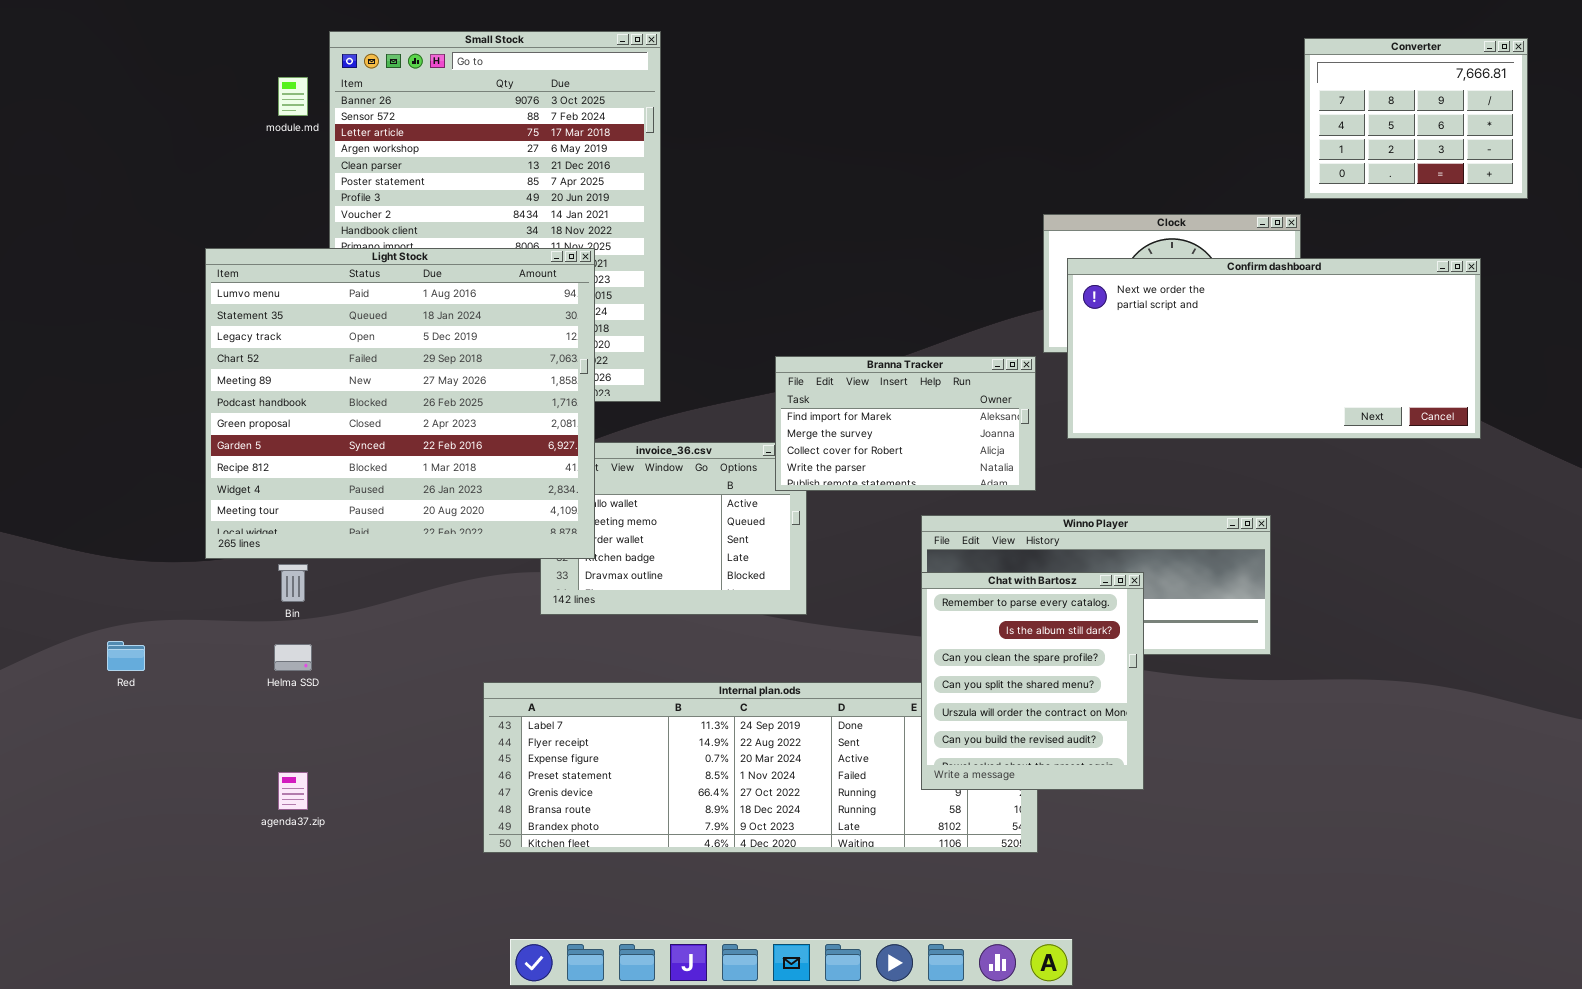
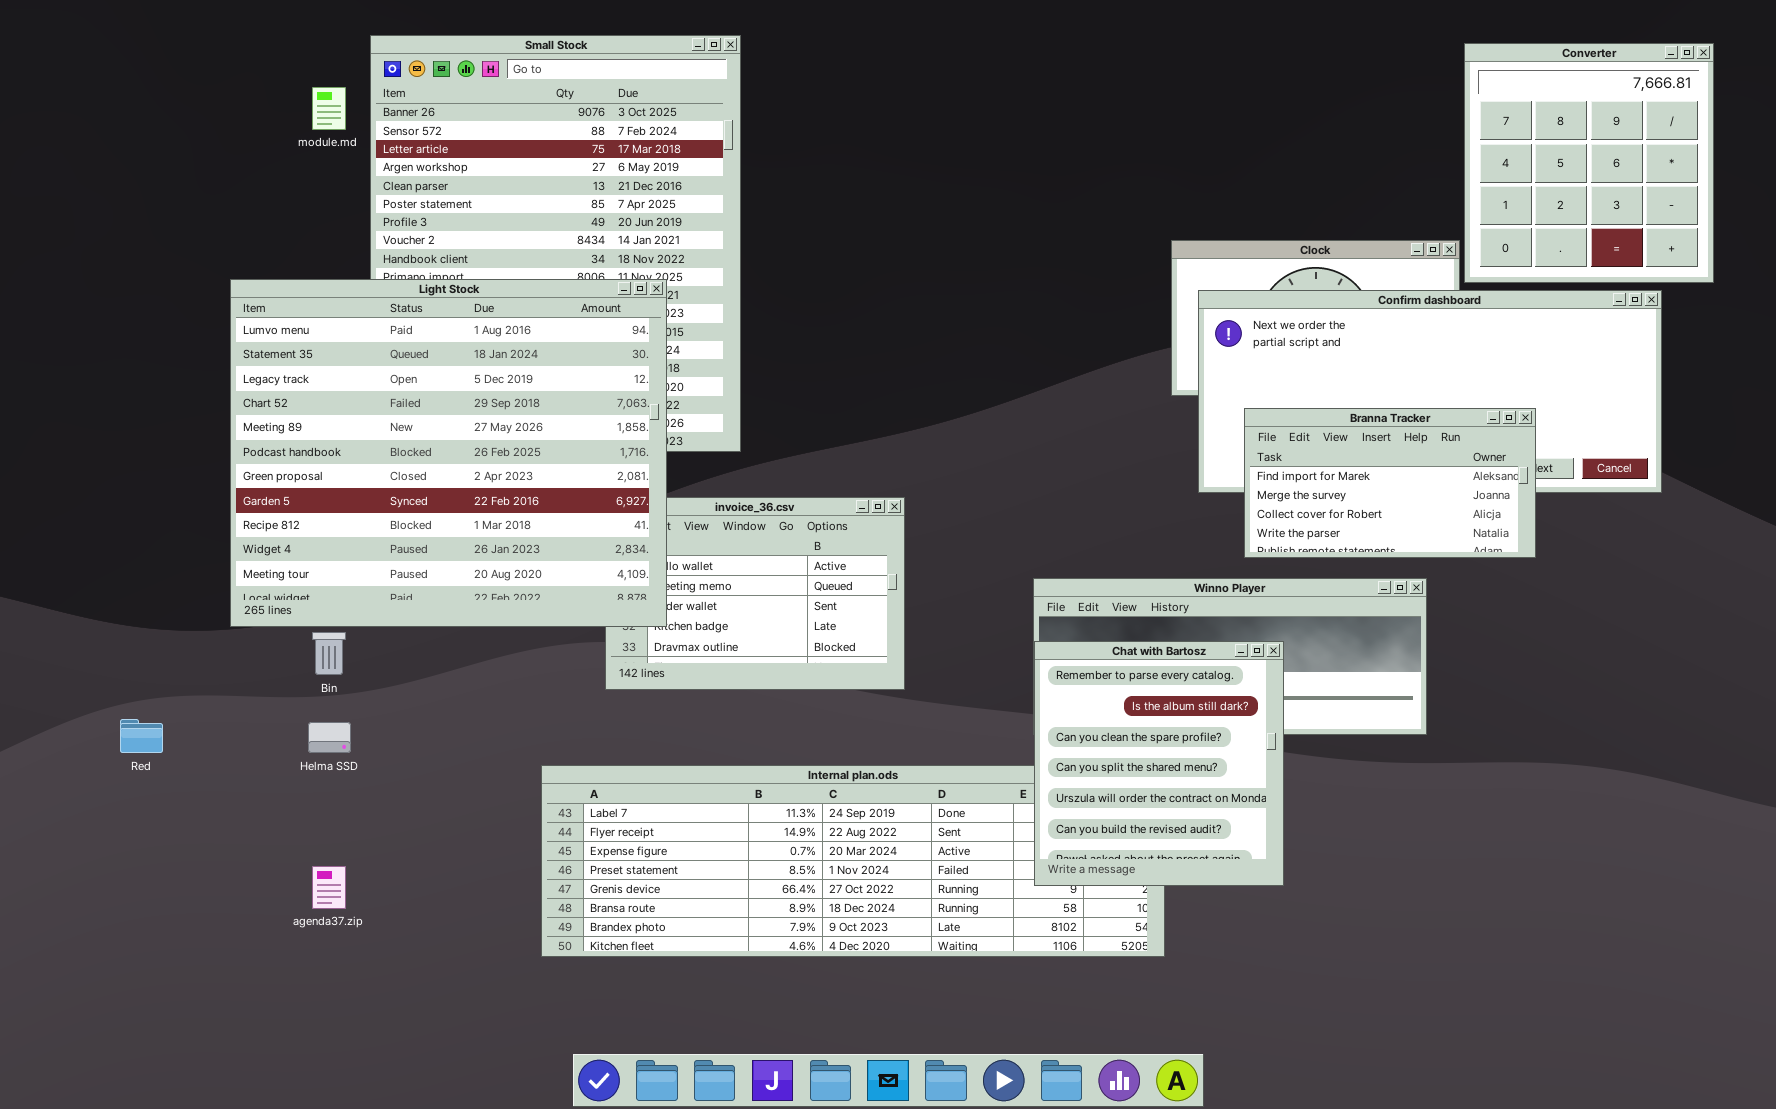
Converter: [1304,38,1528,199] -> [1464,43,1714,283], resized
Branna Tracker: [775,356,1036,491] -> [1244,408,1536,558], moved

